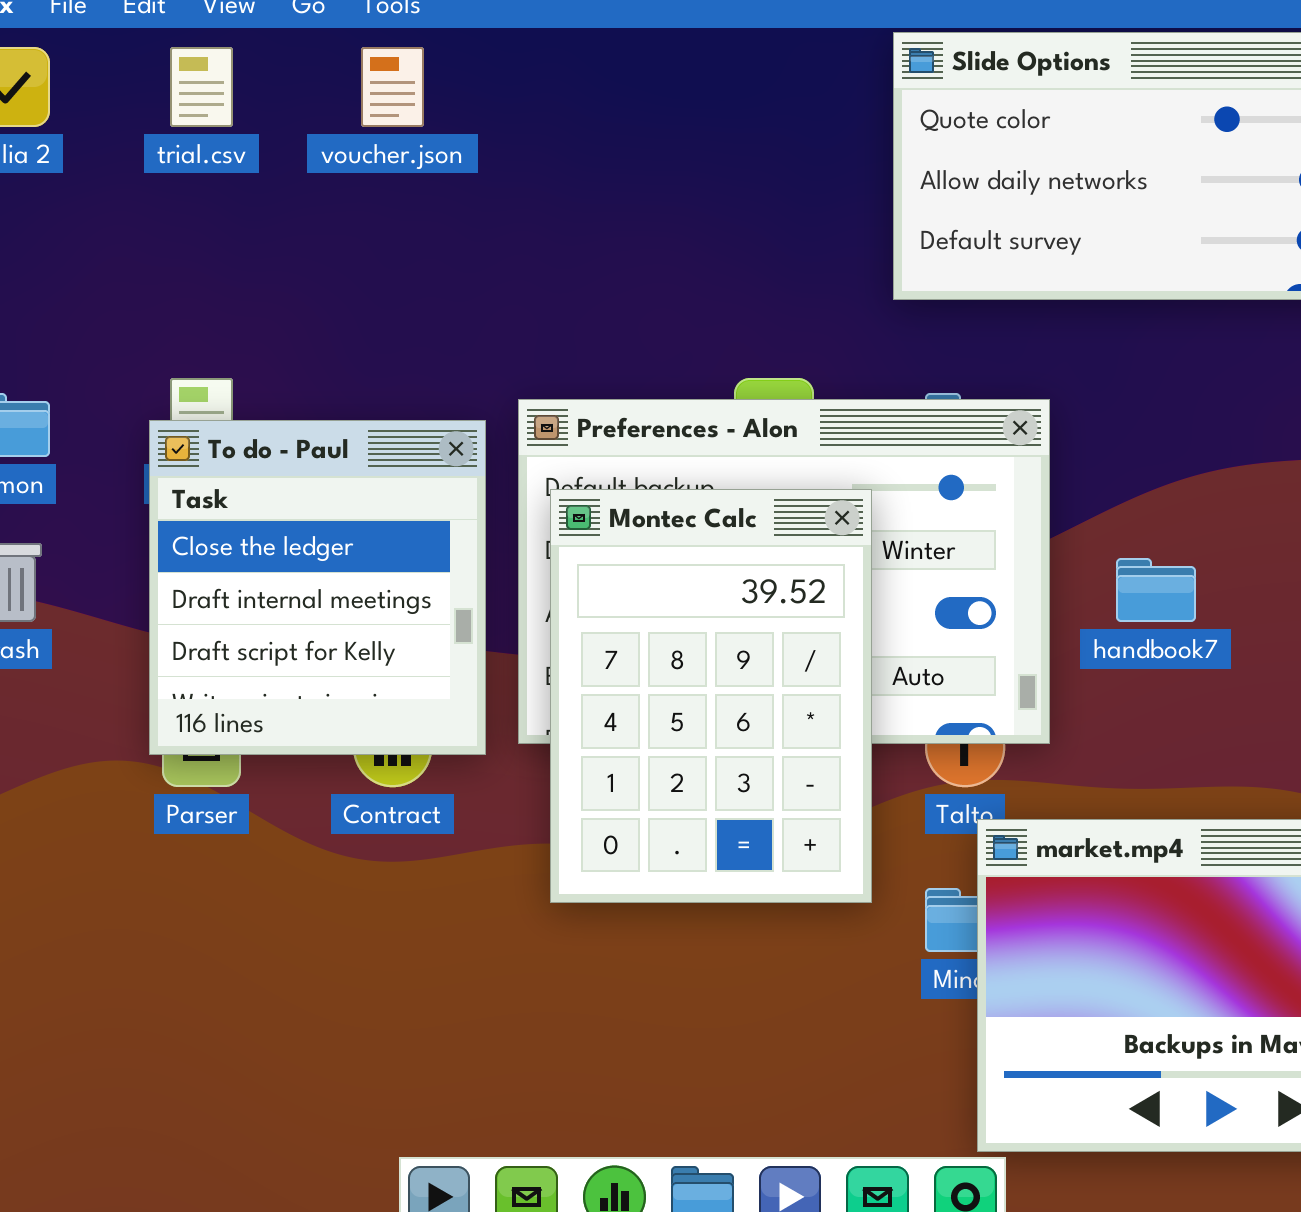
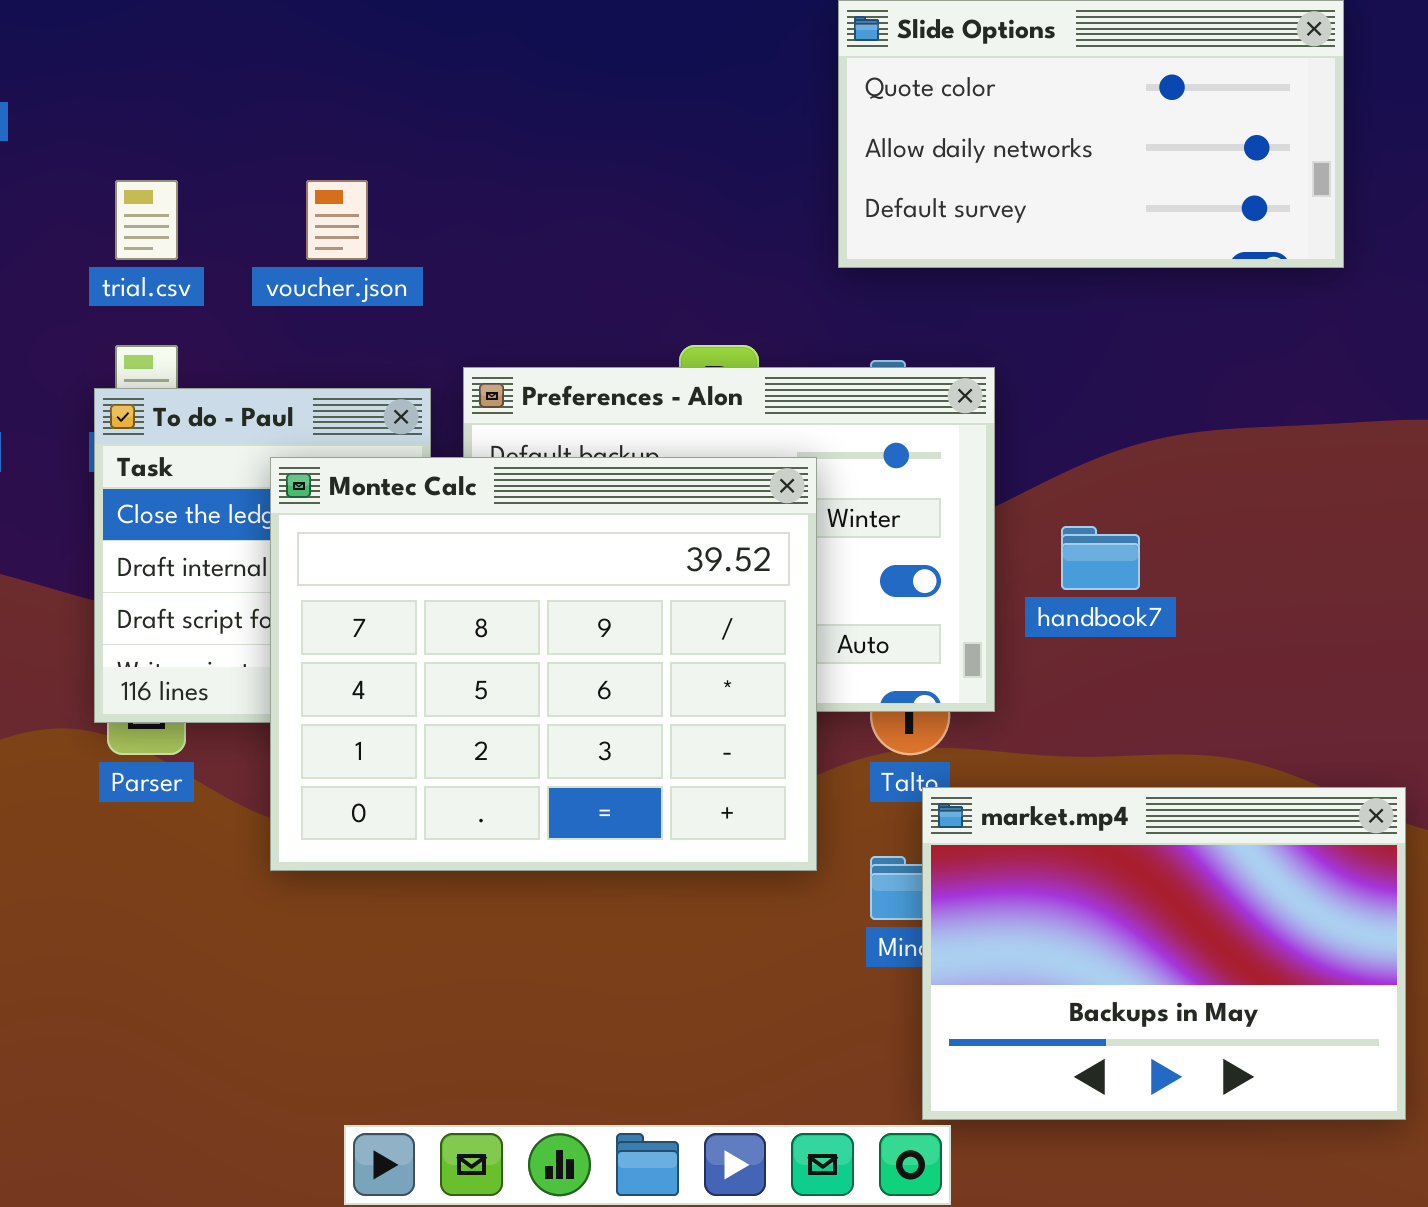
trial.csv: [170,47,233,127] -> [115,180,178,260], moved
voucher.json: [361,47,424,127] -> [306,180,368,260], moved
Montec Calc: [550,489,872,903] -> [270,457,817,871], resized

